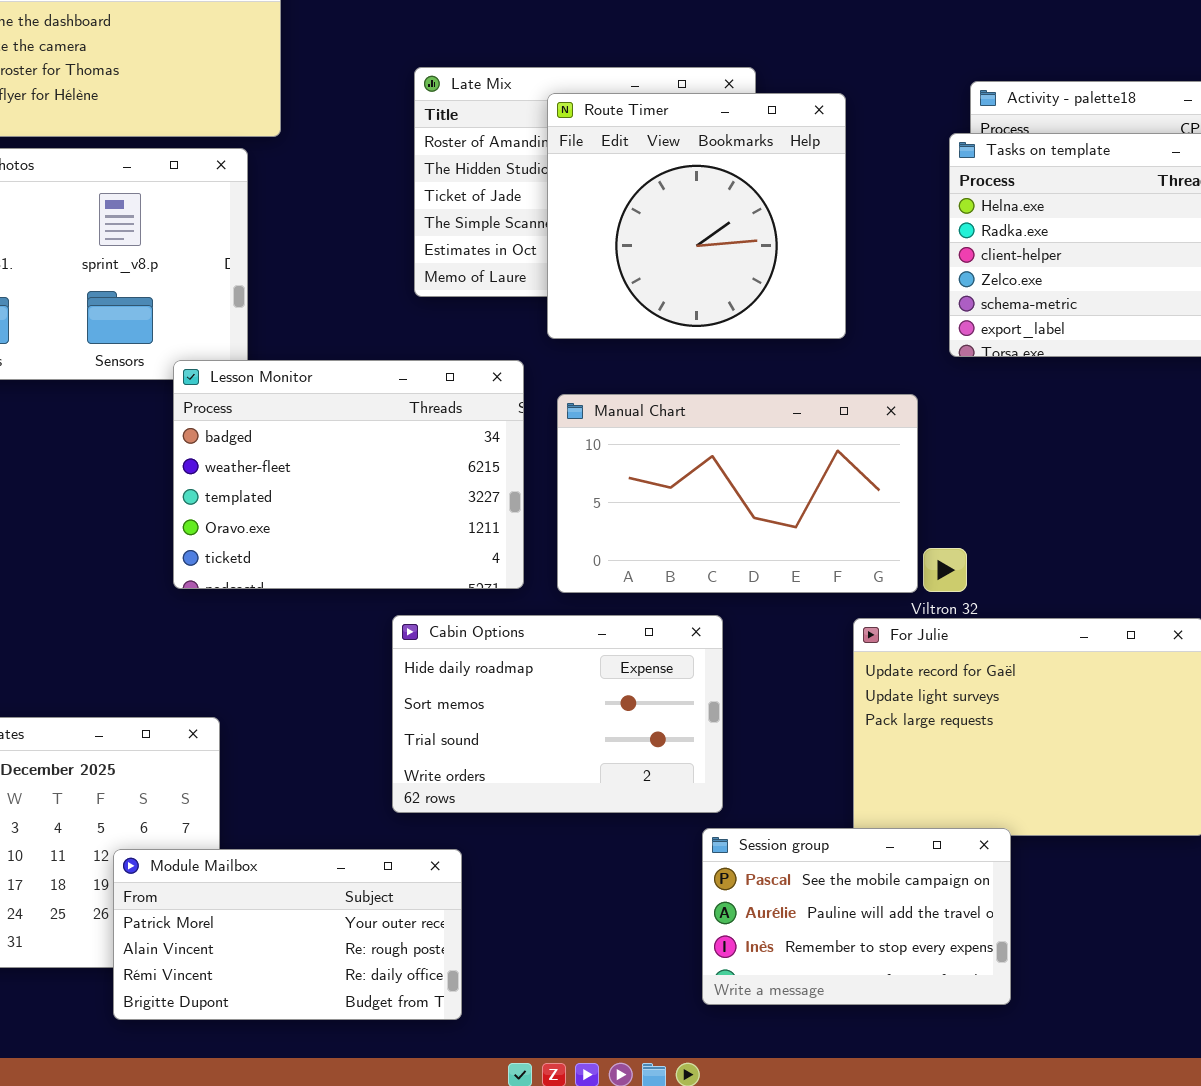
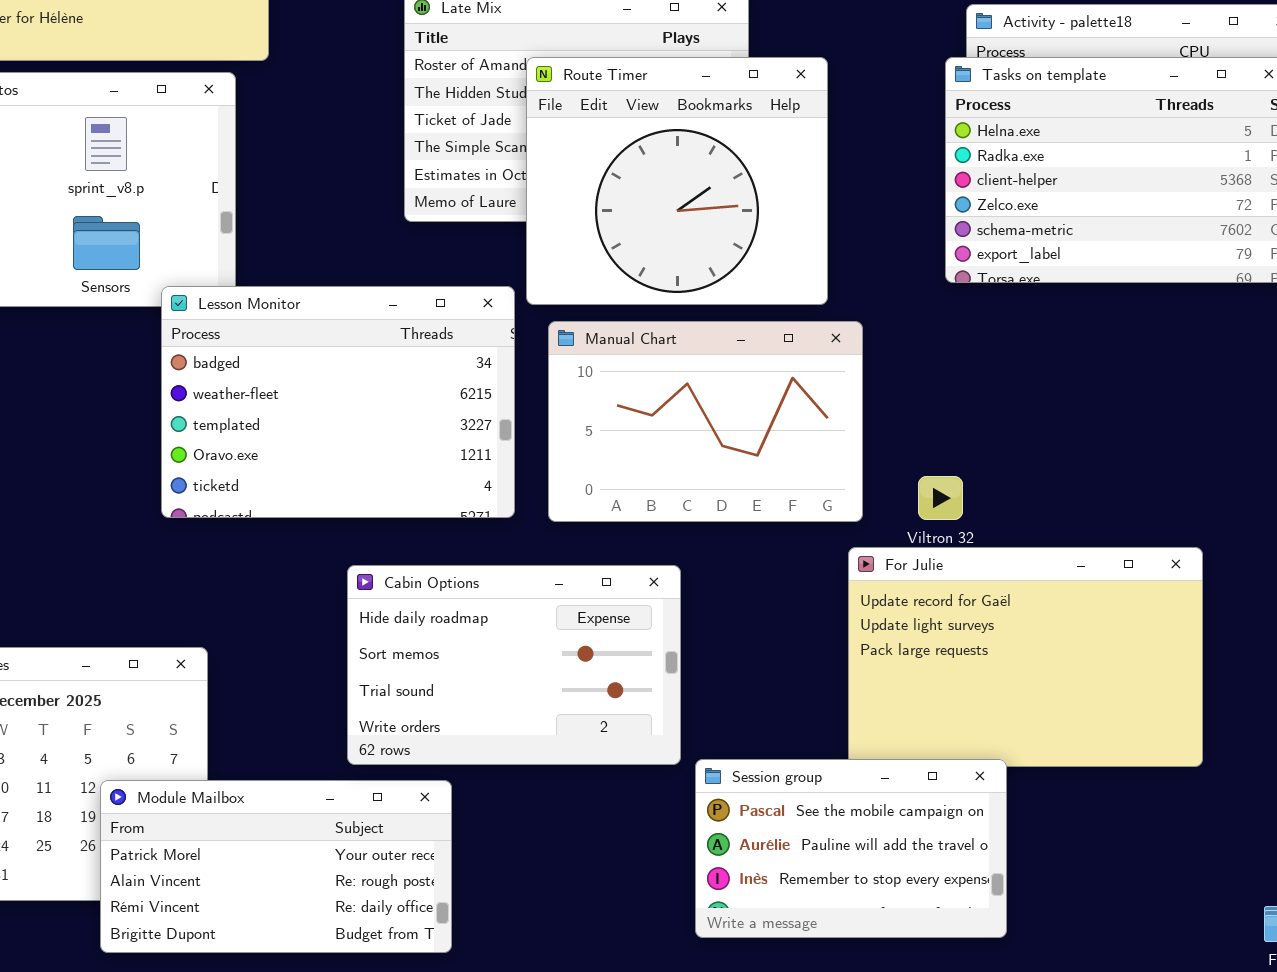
Route Timer: [547,93,846,339] -> [526,57,828,305], moved
Manual Chart: [557,394,918,593] -> [548,321,863,522], resized
Cabin Options: [392,615,723,813] -> [347,565,681,765], moved

